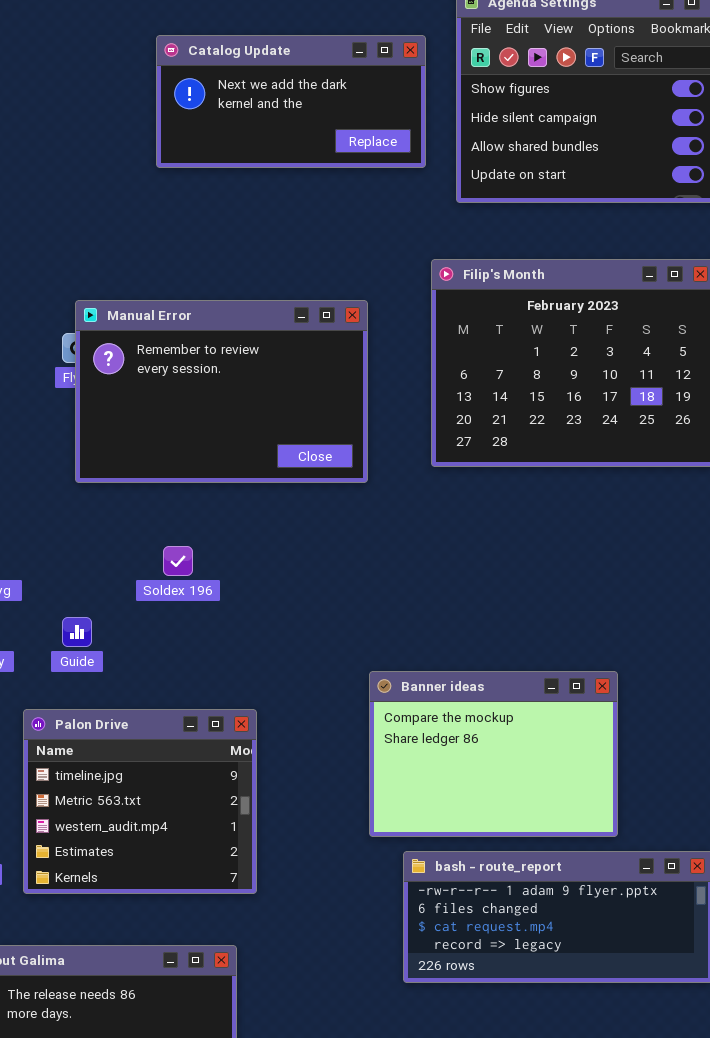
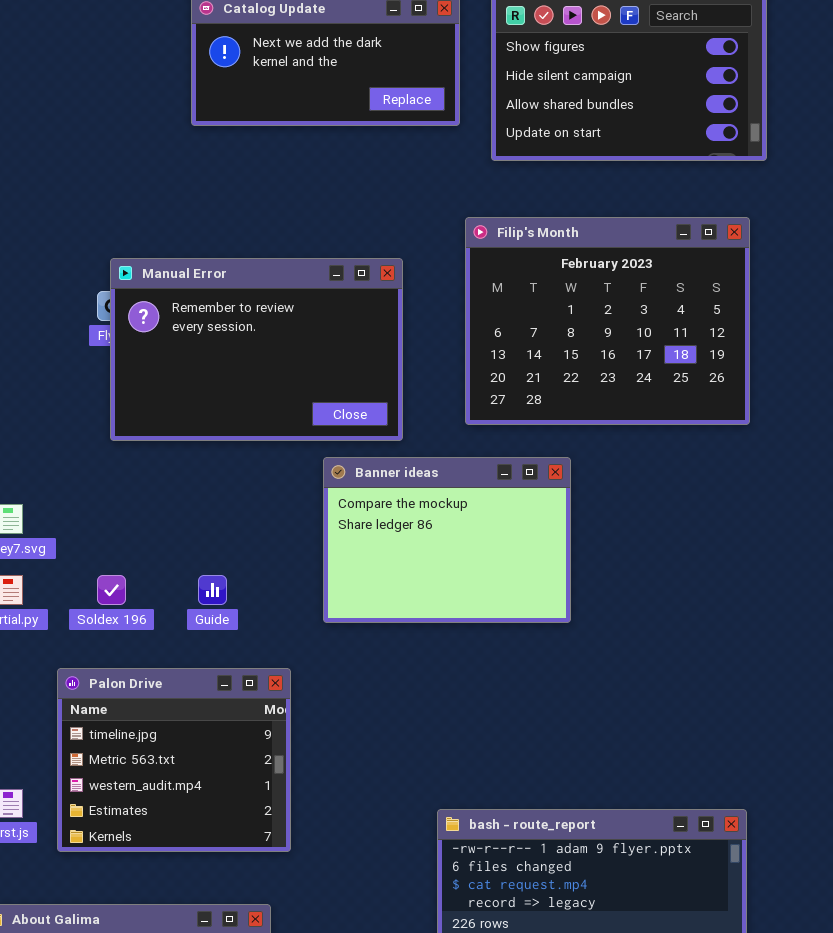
Soldex 196: [163,546,193,576] -> [97,575,126,605], moved
Guide: [62,617,92,647] -> [198,575,227,605], moved
Banner ideas: [369,671,618,837] -> [323,457,571,623], moved

